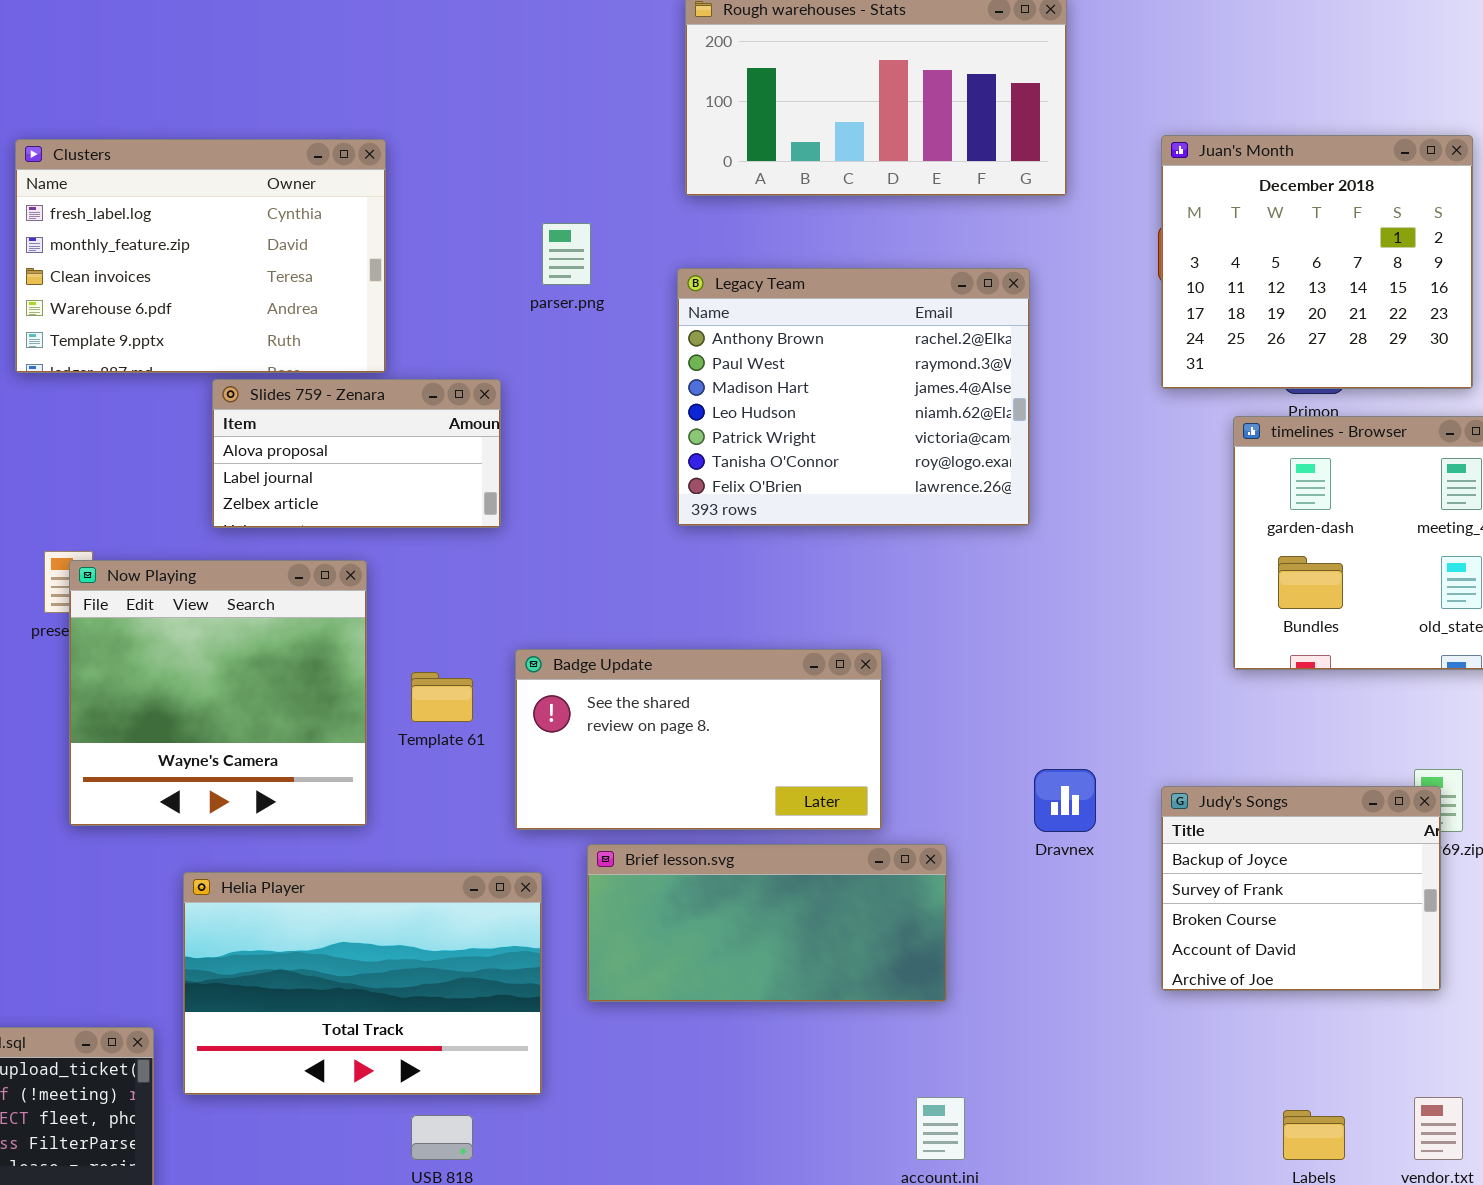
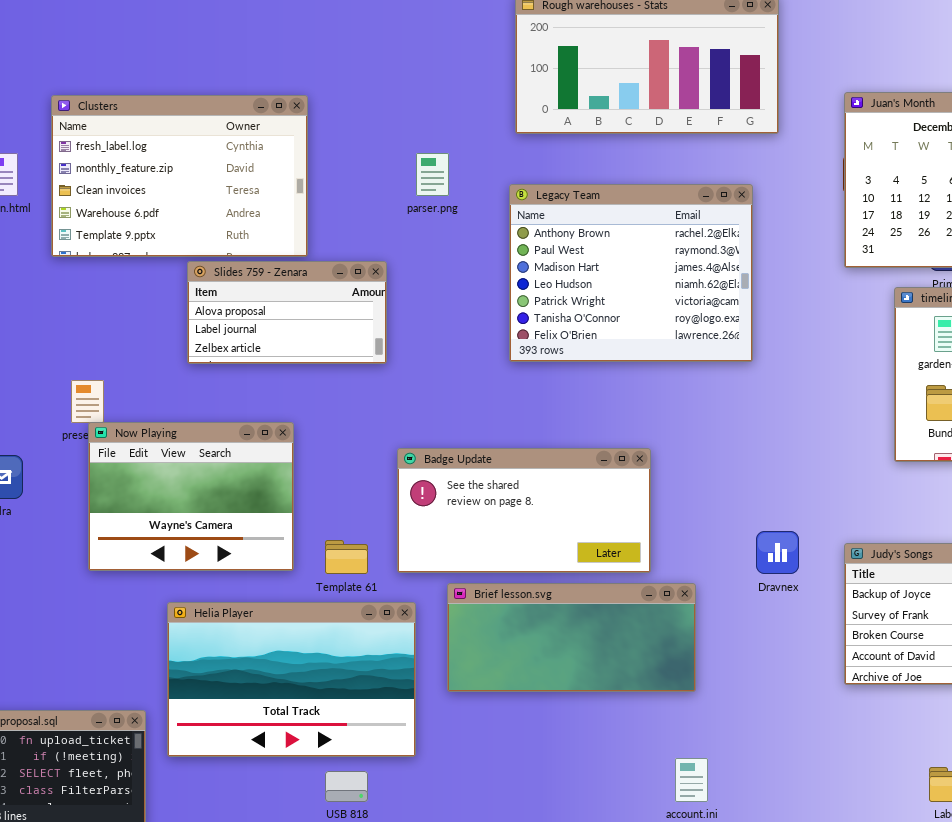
Now Playing: [69,560,367,826] -> [88,422,294,571], resized
Template 61: [411,672,473,722] -> [325,540,368,574], moved

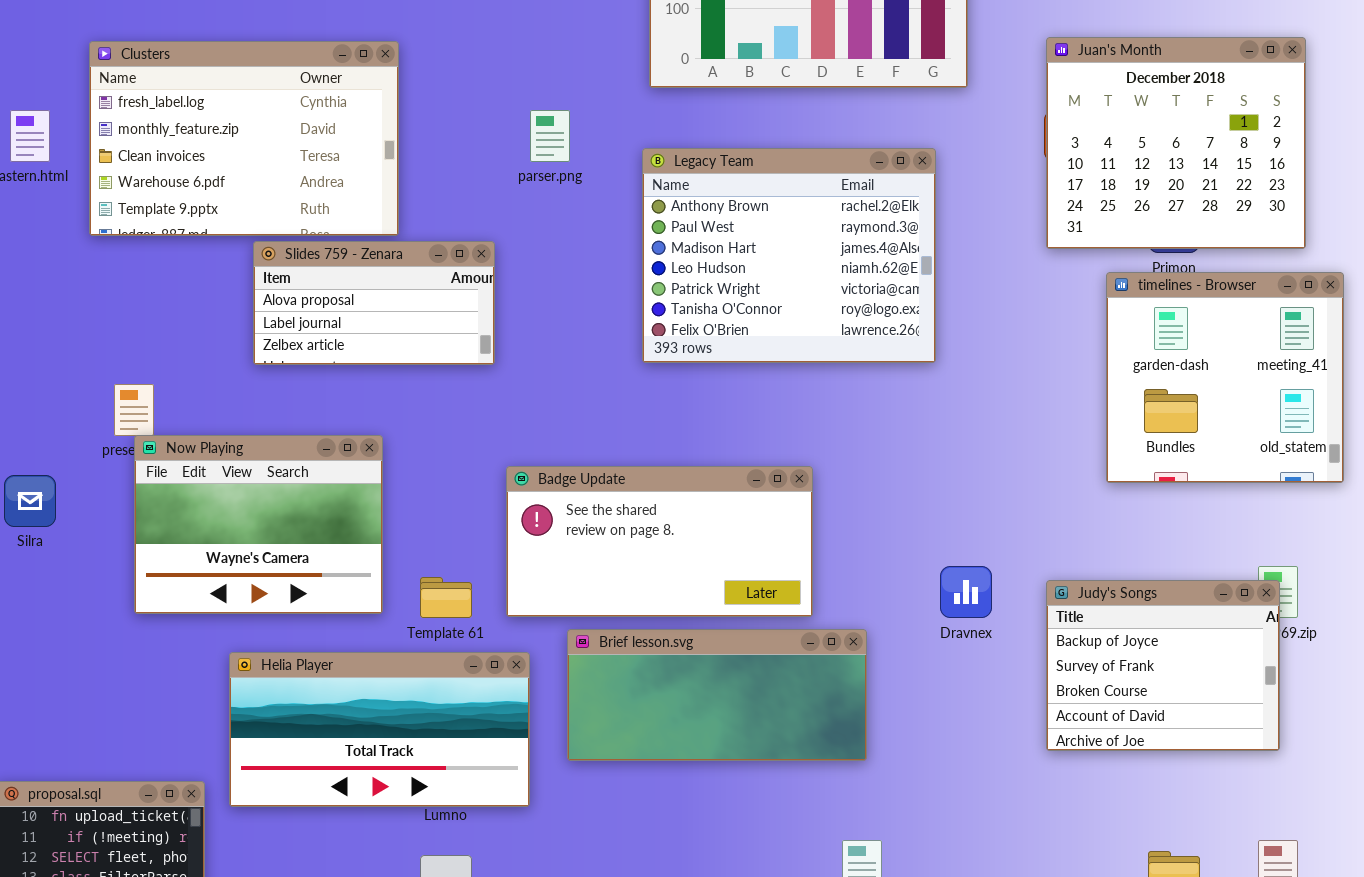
Helia Player: [167,602,416,757] -> [229,652,530,807], resized

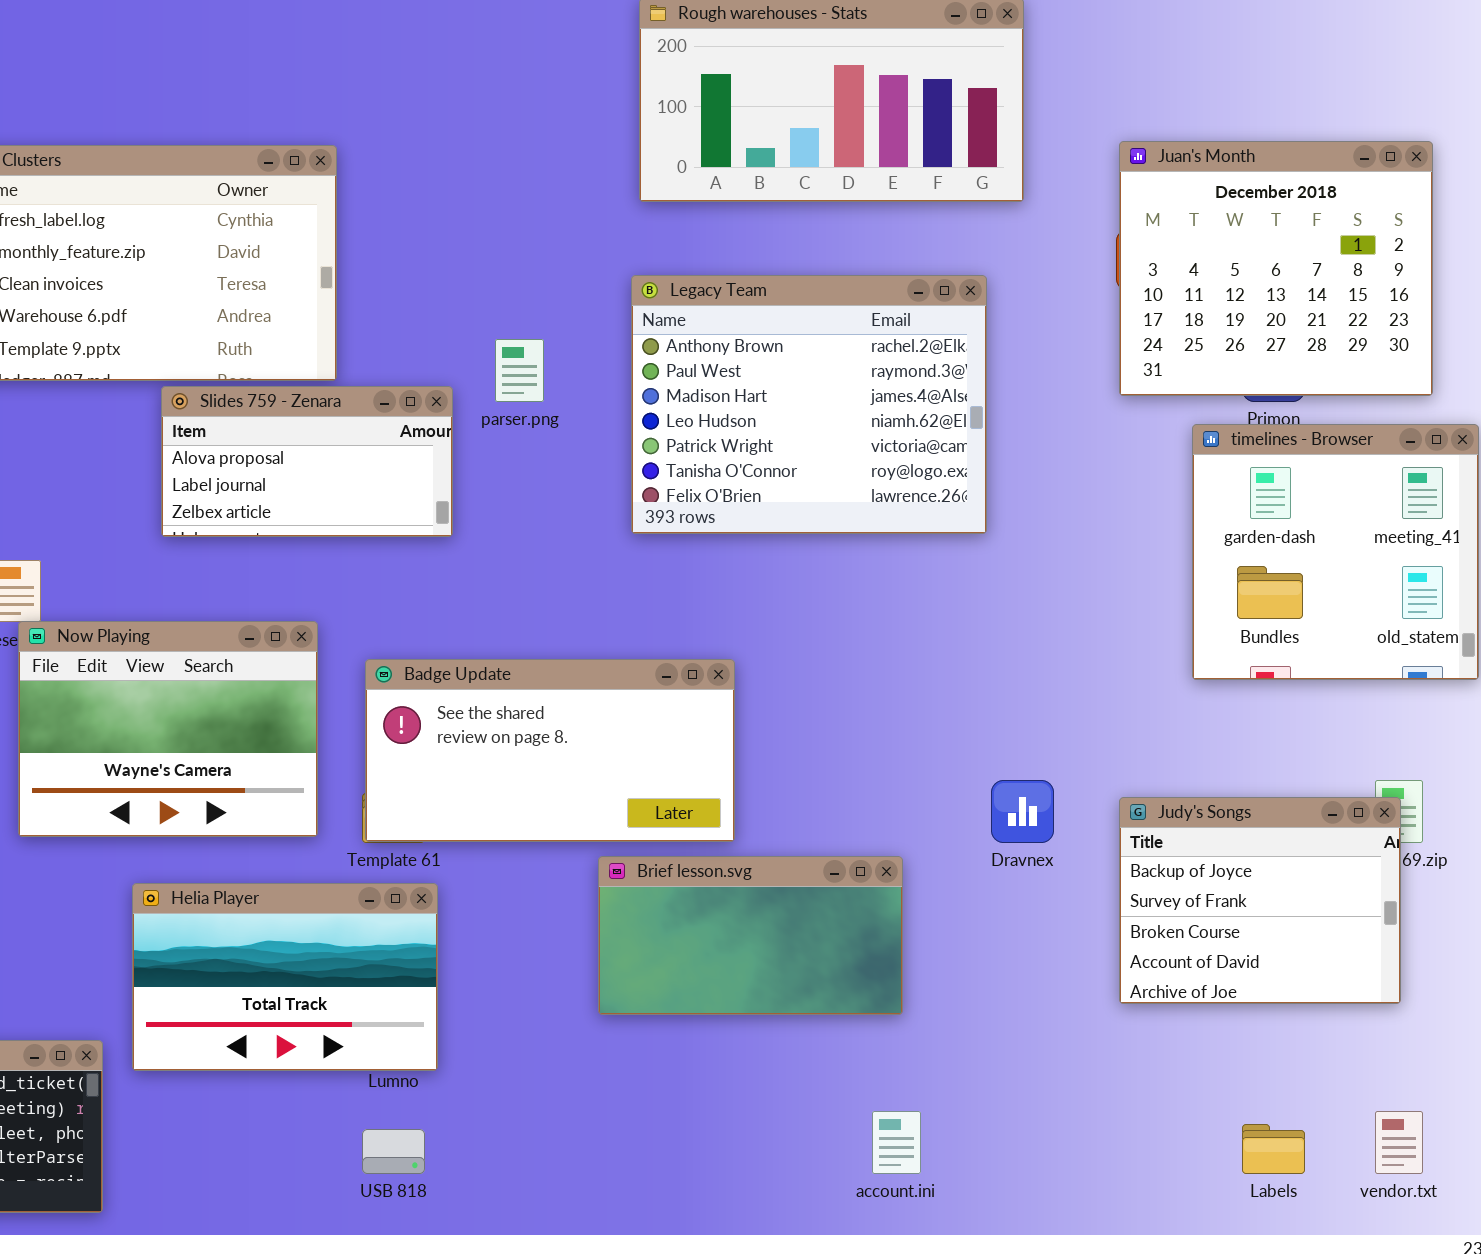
parser.png: [530,110,570,162] -> [495,339,544,402], moved
Badge Update: [506,466,813,617] -> [365,659,735,842], moved
Brief lesson.svg: [567,629,867,761] -> [598,856,903,1015], resized
Helia Player: [229,652,530,807] -> [132,883,438,1071], resized

